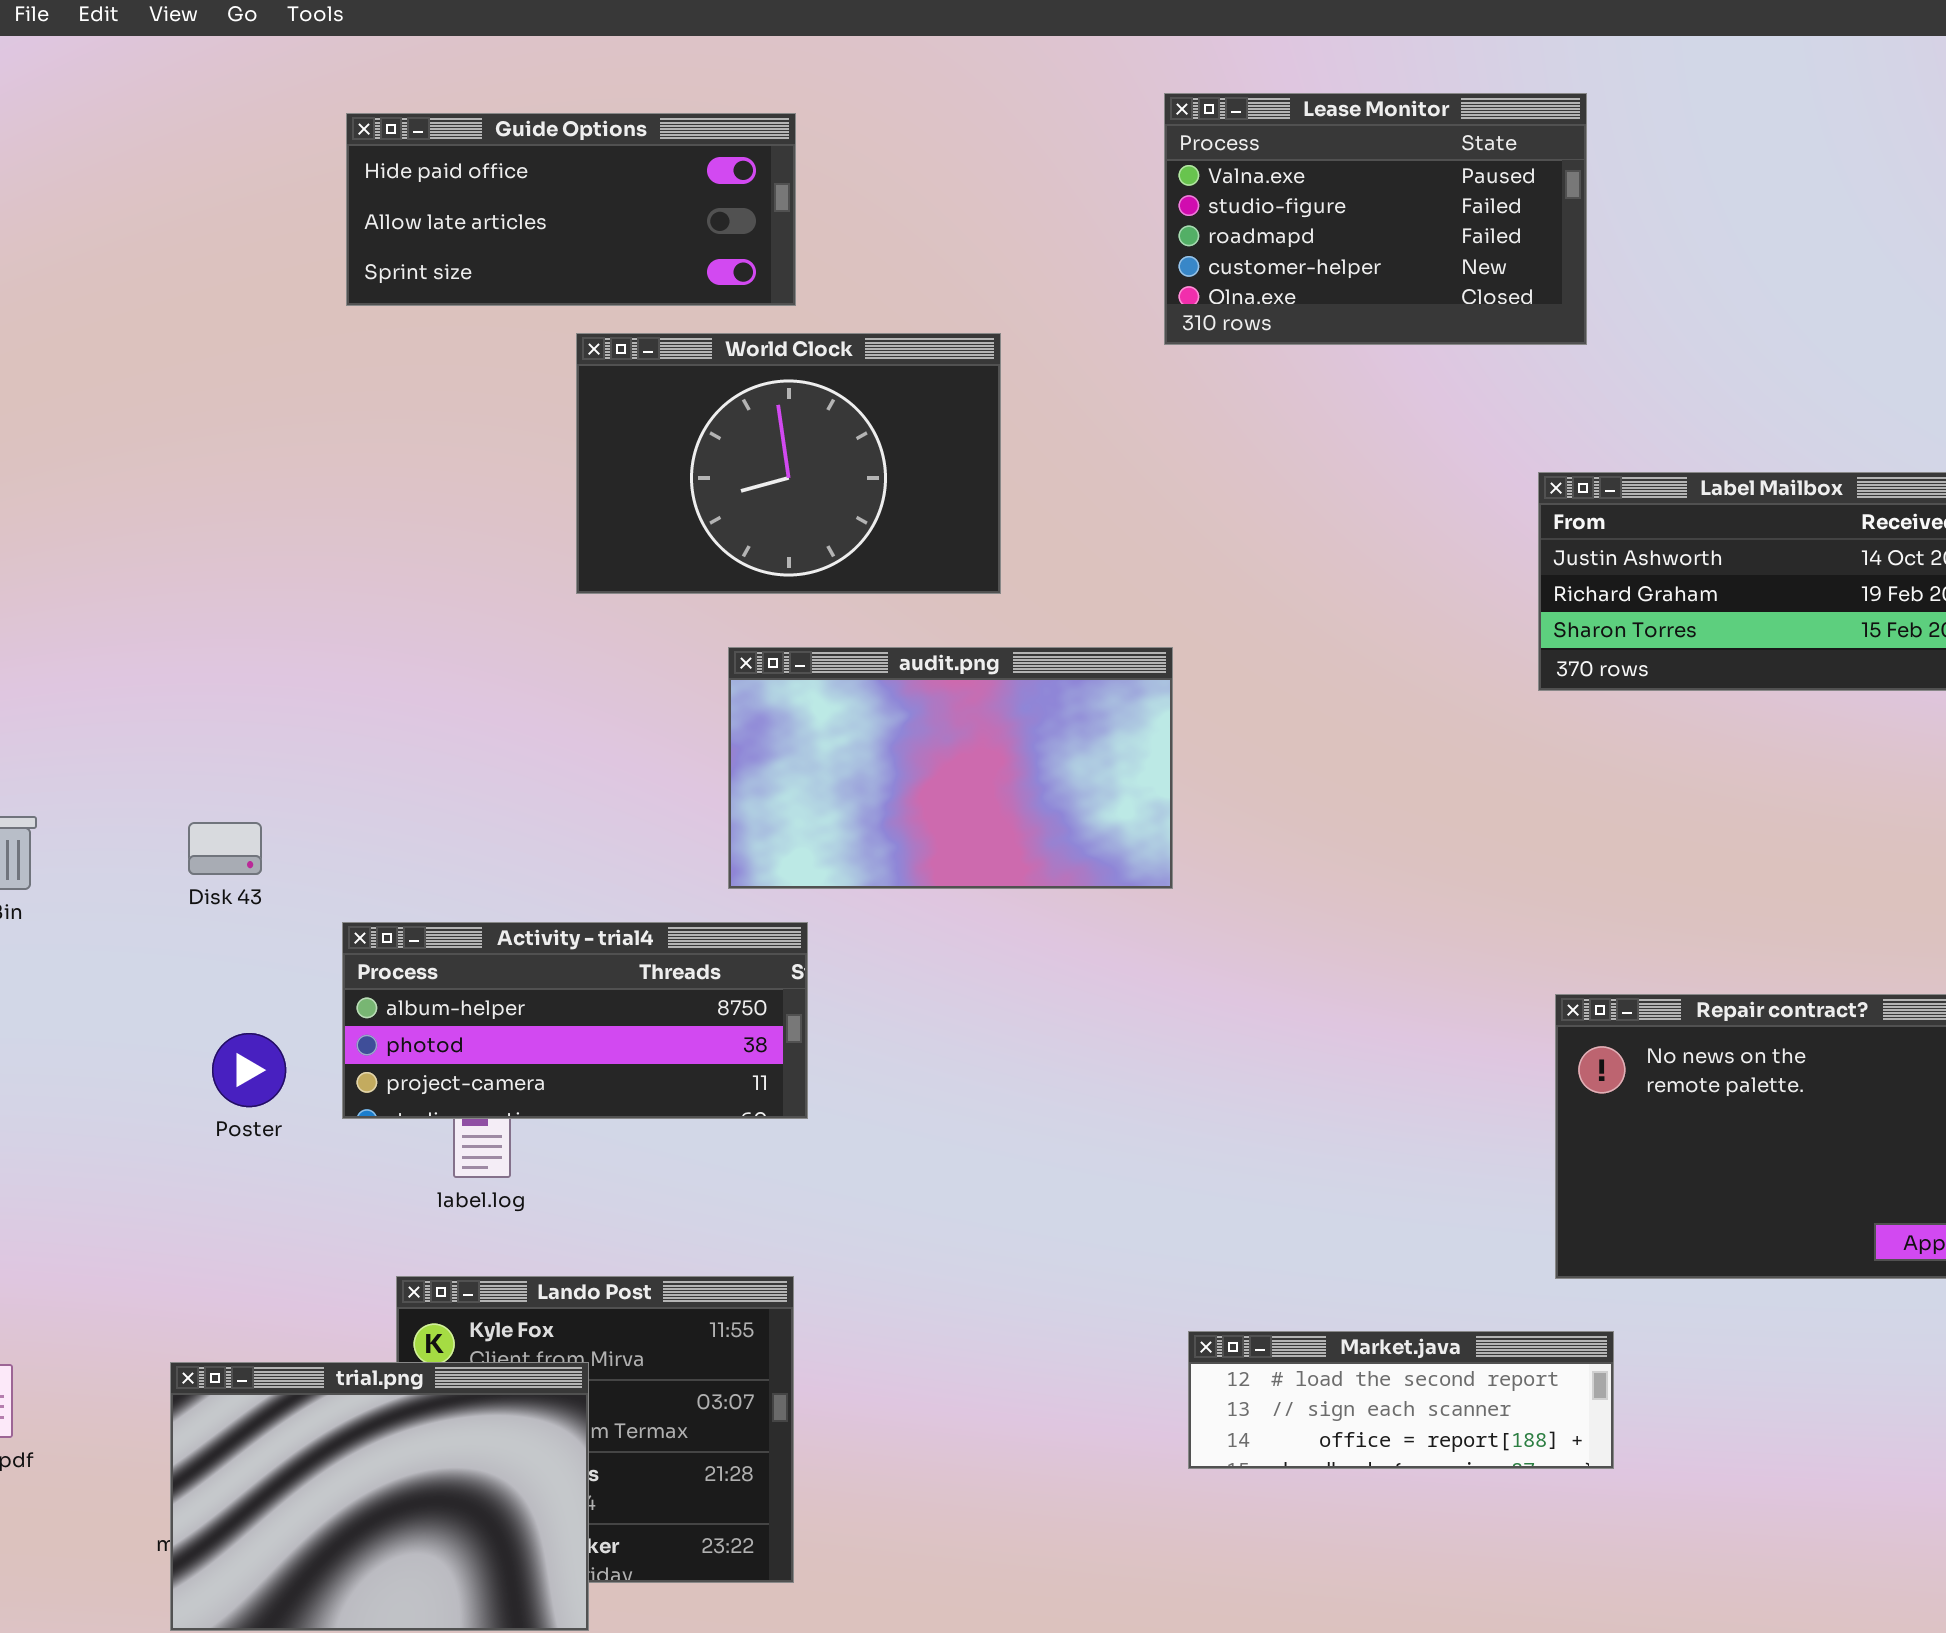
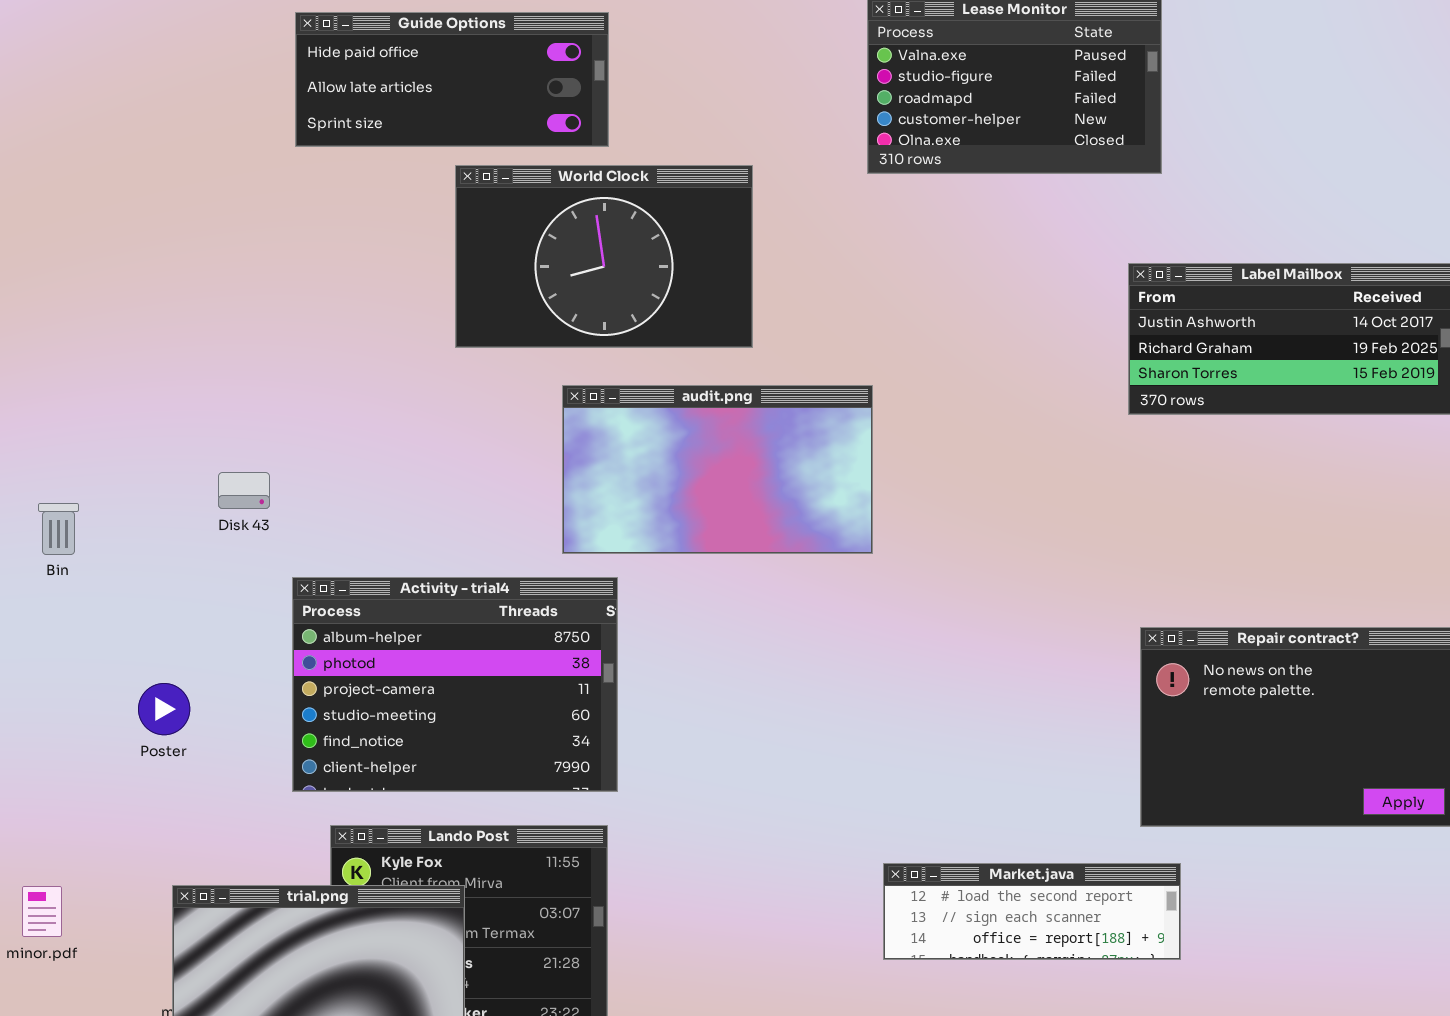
Disk 43: [188,822,262,875] -> [218,472,270,509], moved
Activity - trial4: [342,922,808,1119] -> [292,577,618,792], resized
Poster: [212,1033,286,1107] -> [138,683,190,735], moved

